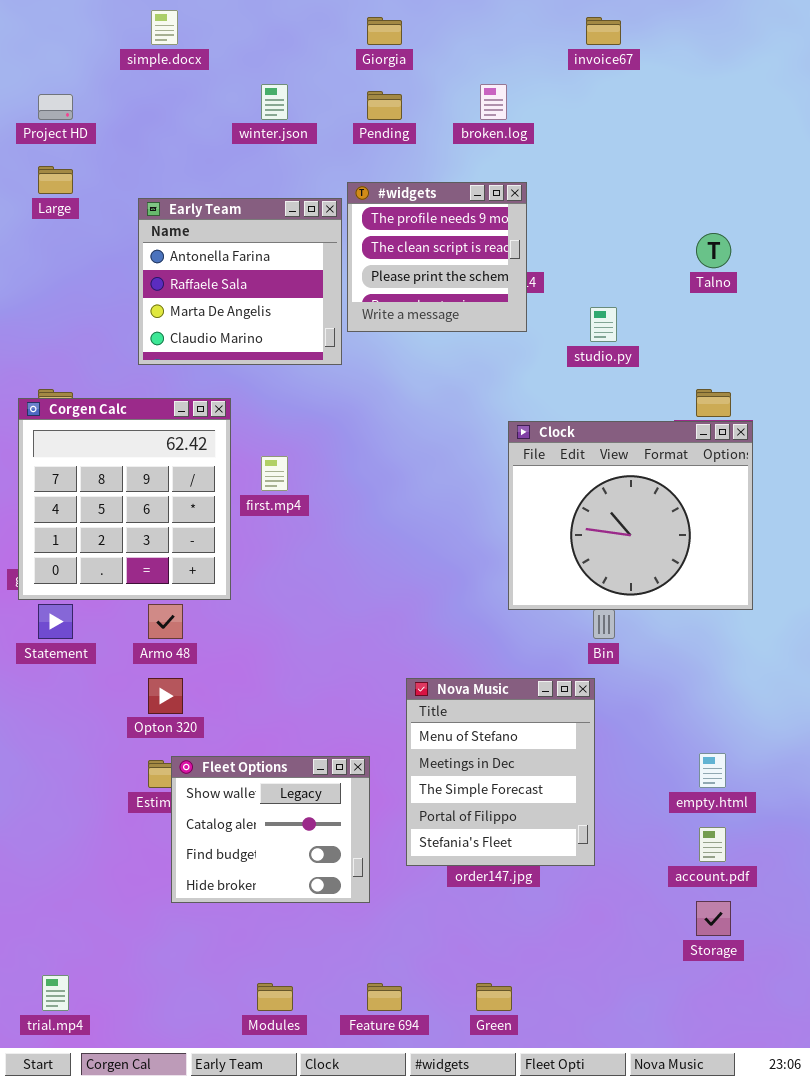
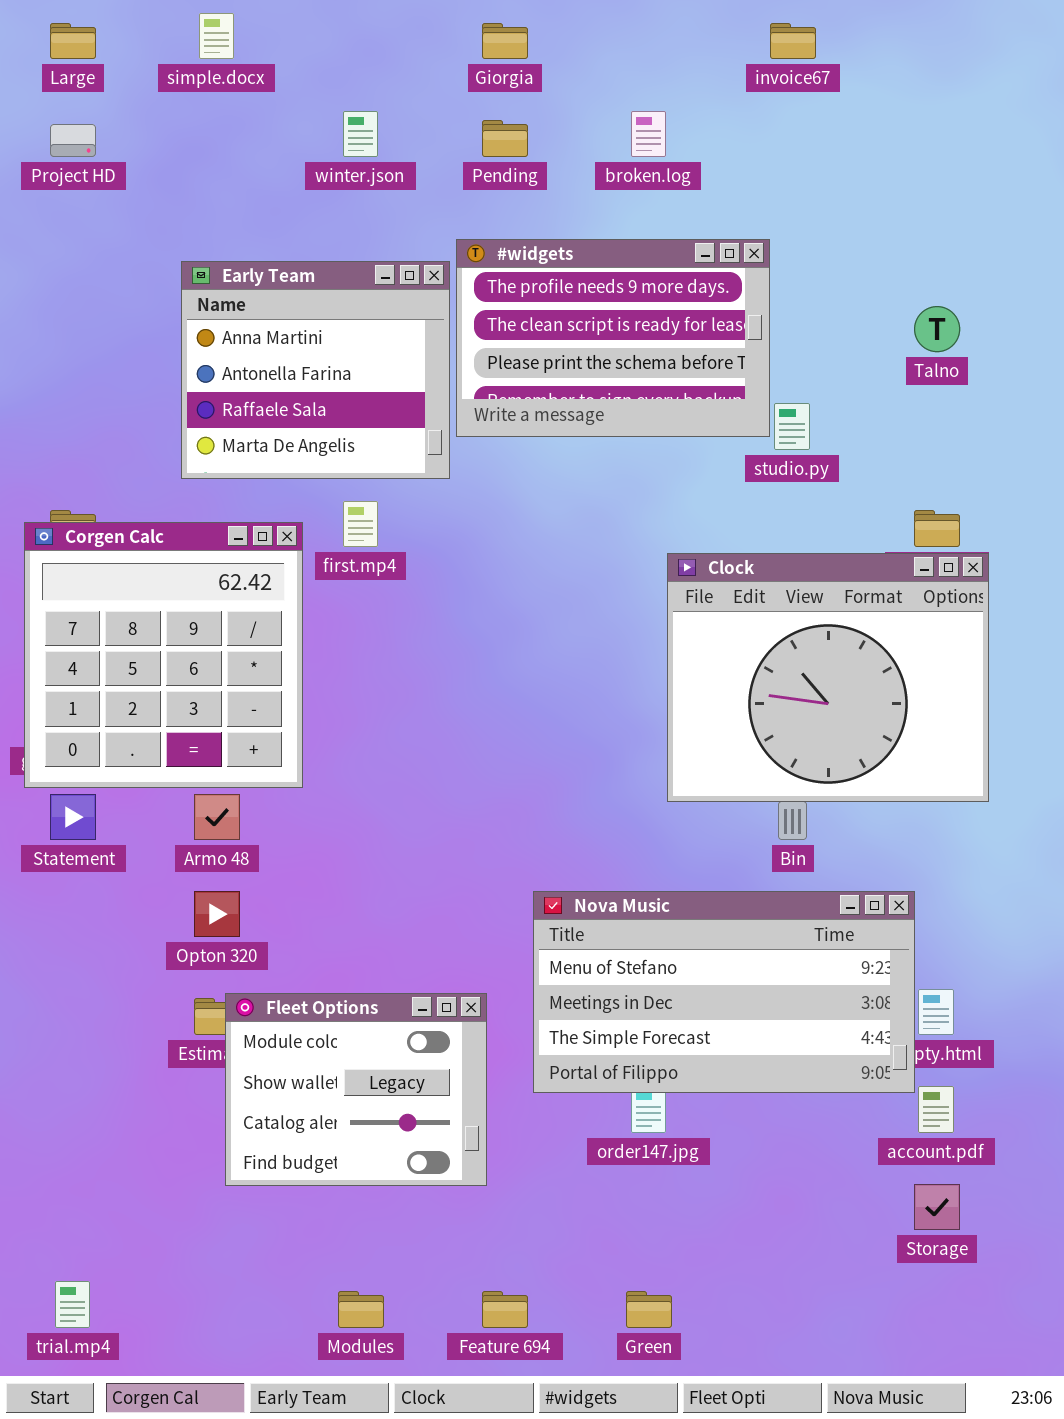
Large: [38,166,73,194] -> [50,23,96,59], moved
#widgets: [347,182,527,332] -> [456,239,770,437], resized
Early Team: [138,198,342,365] -> [181,261,450,479], scrolled up 1 row
first.mp4: [261,456,288,491] -> [343,501,378,547], moved
Nova Music: [406,678,595,866] -> [533,891,915,1093], resized
Fleet Options: [171,756,370,903] -> [225,993,487,1186], scrolled up 1 row

